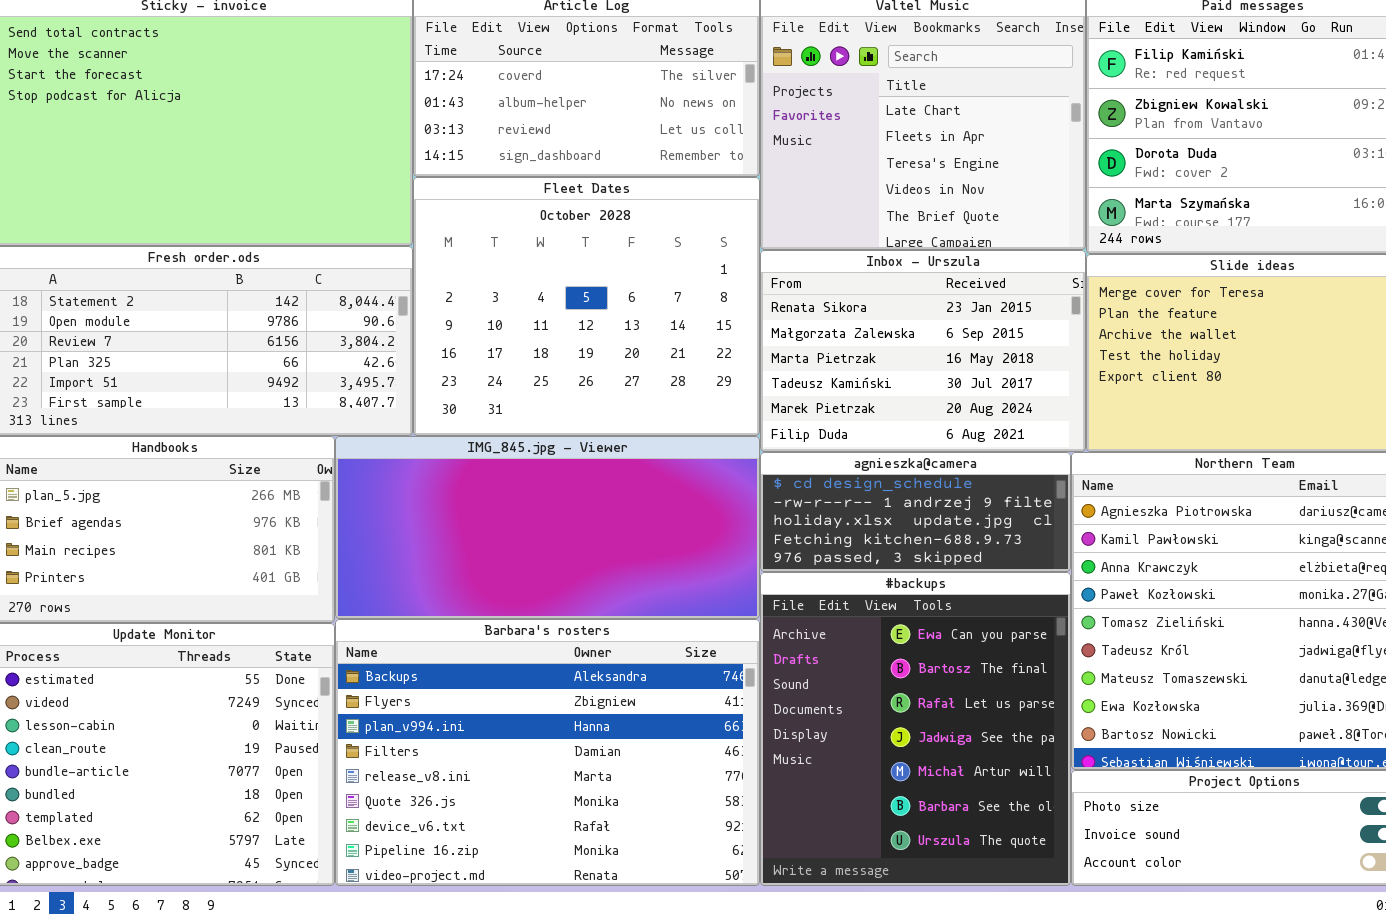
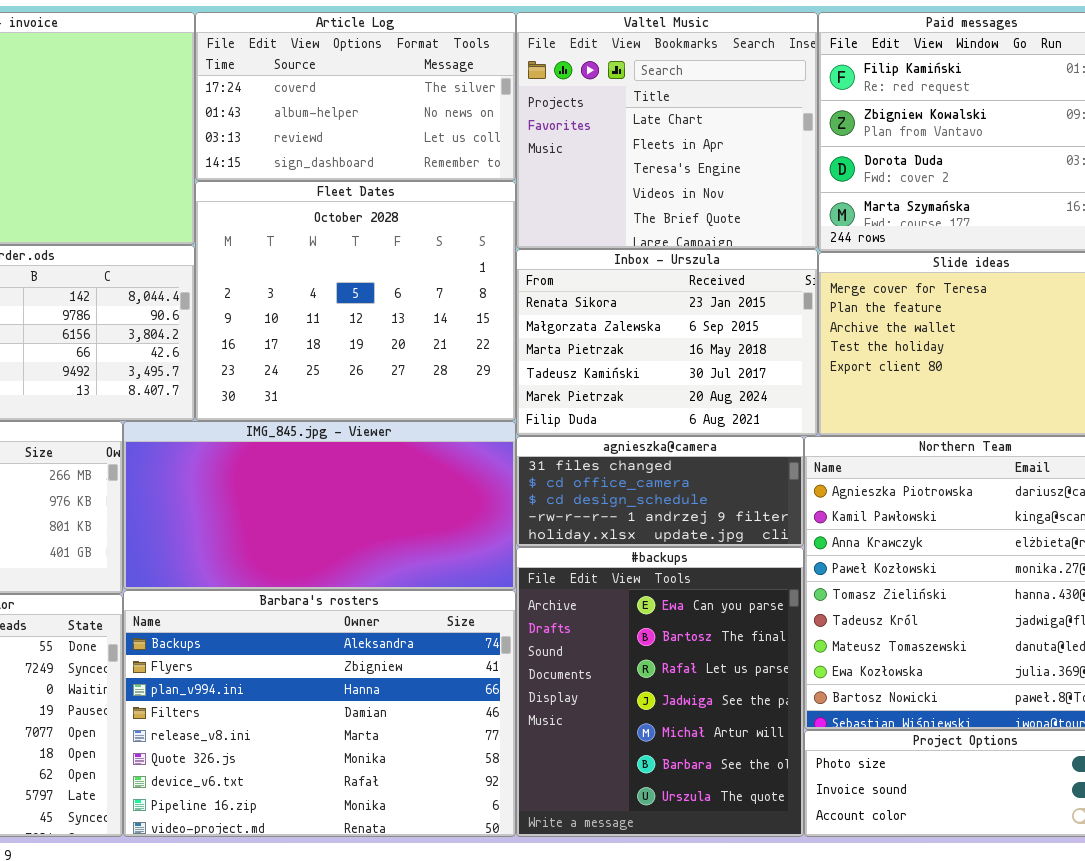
agnieszka@camera: [760,452,1071,572] -> [516,436,804,547], scrolled up 2 rows

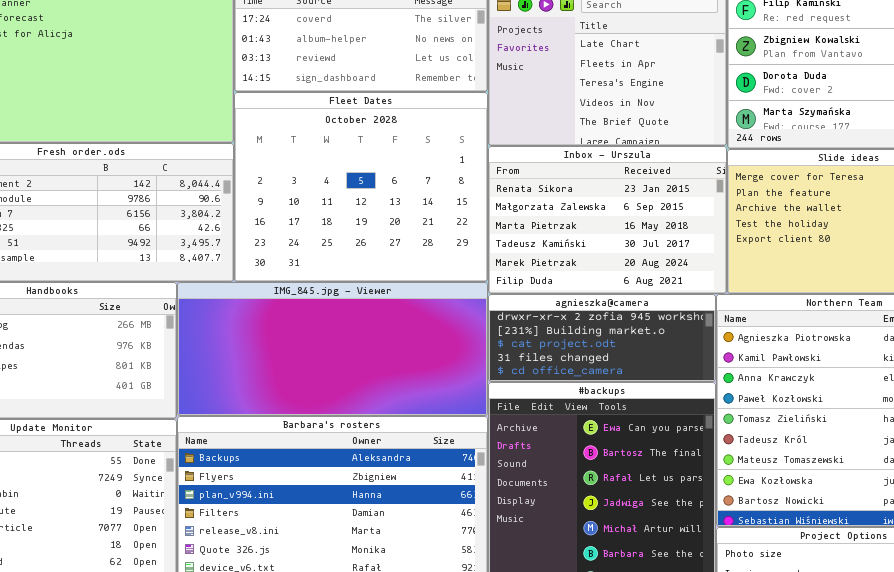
agnieszka@camera: [516,436,804,547] -> [488,294,716,382], scrolled up 3 rows

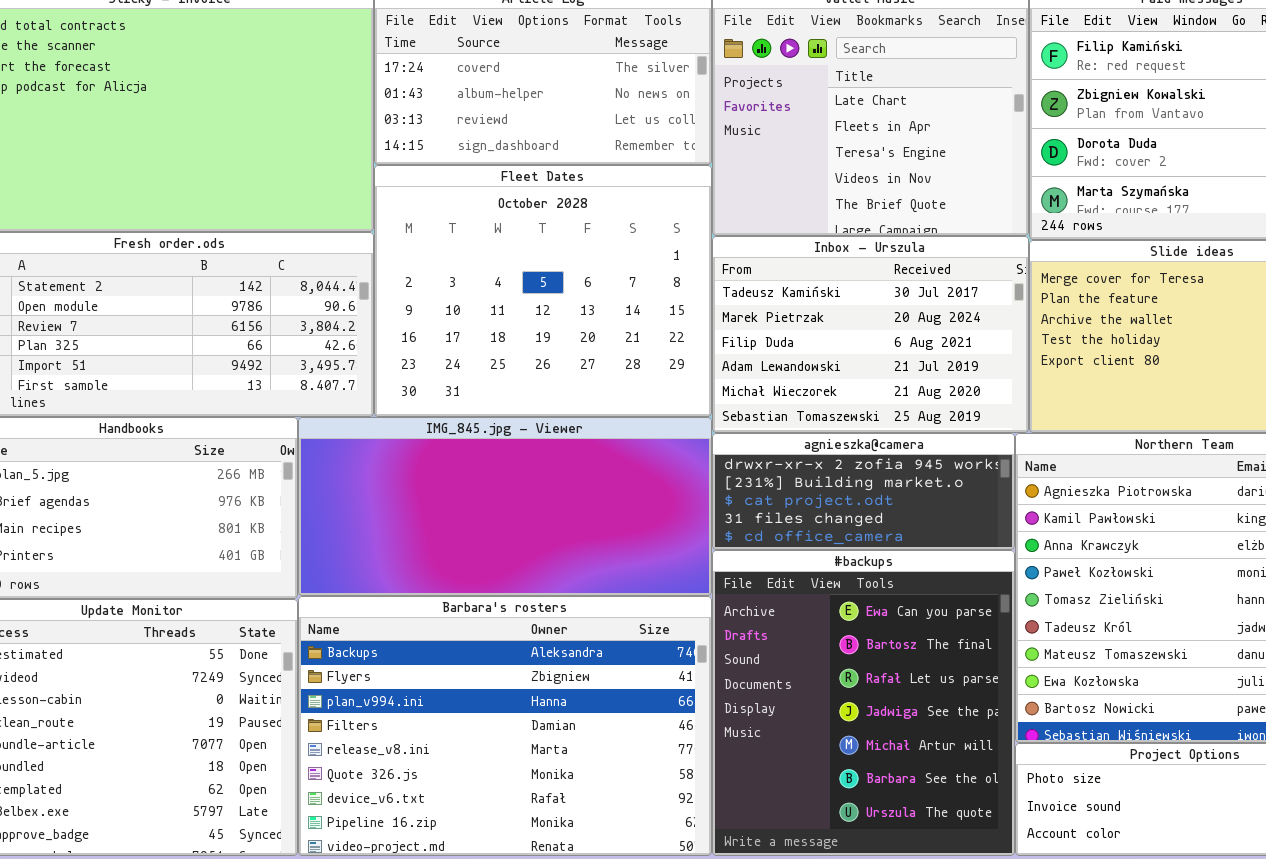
Inbox - Urszula: [488,146,727,294] -> [712,236,1029,433], scrolled down 3 rows

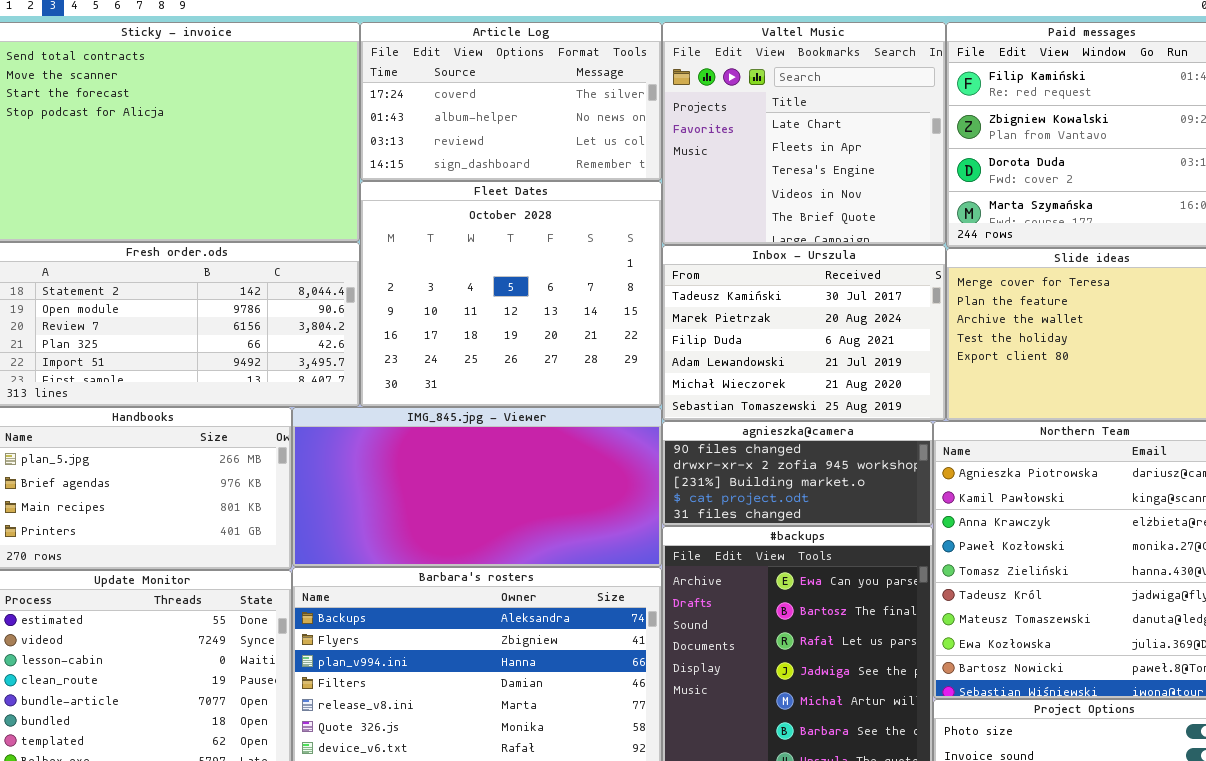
agnieszka@camera: [712,433,1015,550] -> [662,421,933,526], scrolled up 1 row

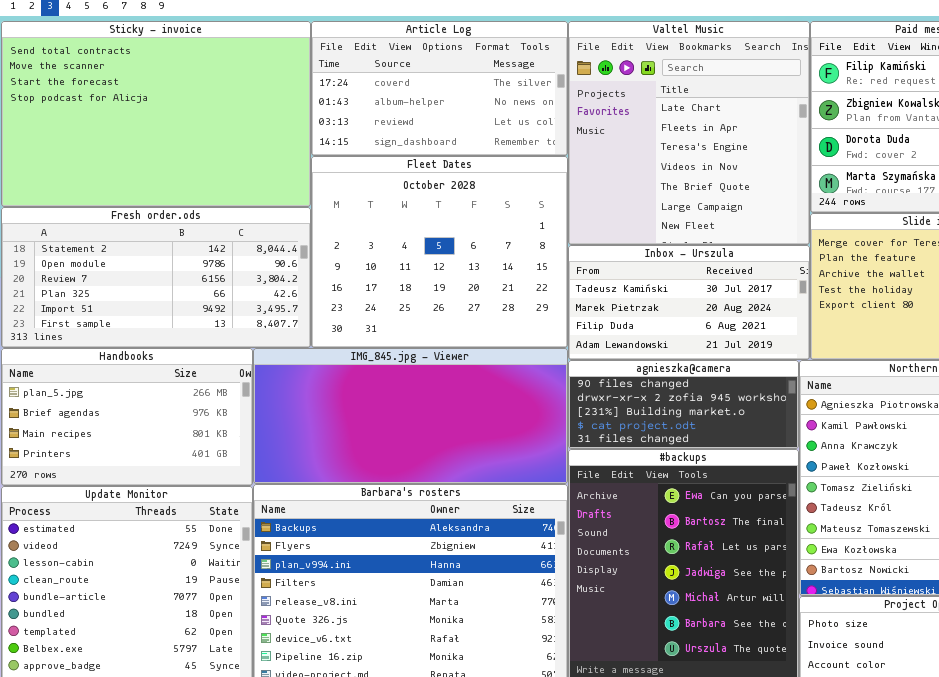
Valtel Music: [662,22,946,245] -> [568,21,810,245], resized
Inbox - Urszula: [662,245,946,421] -> [568,245,810,360], resized

